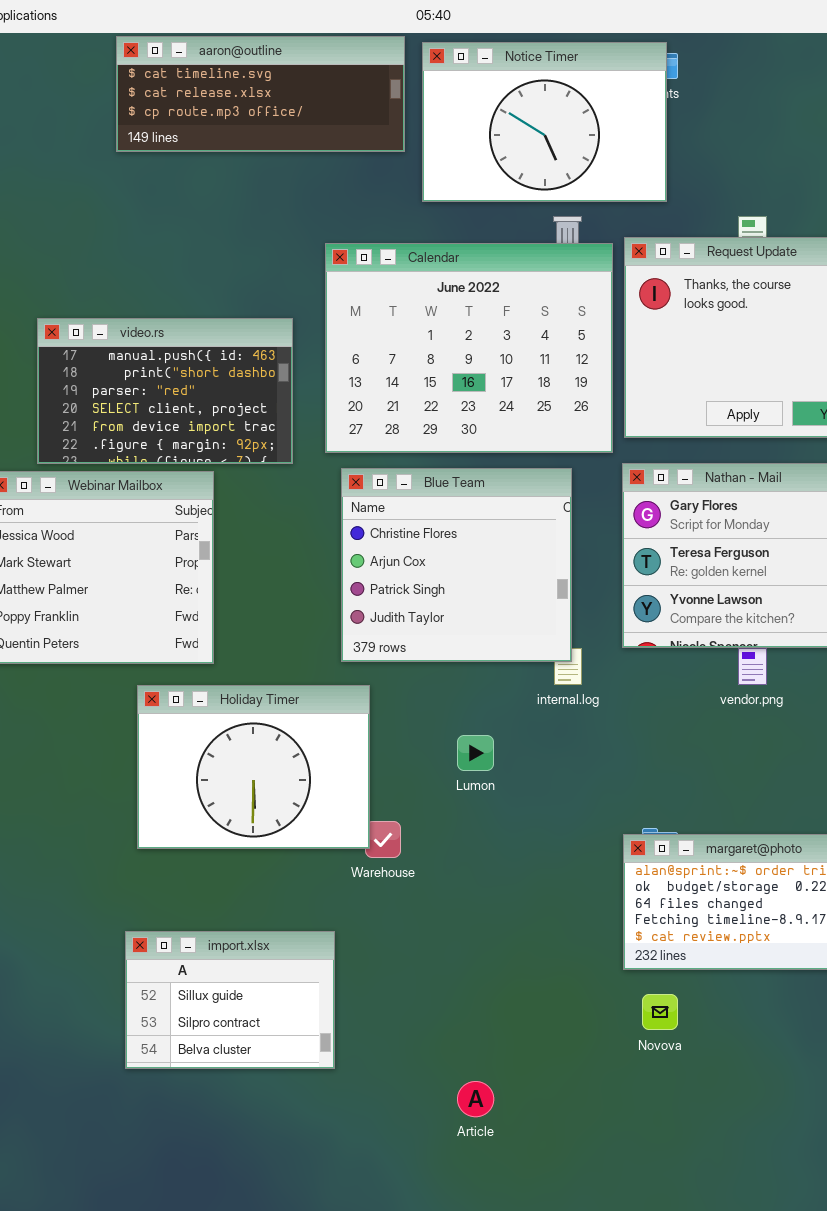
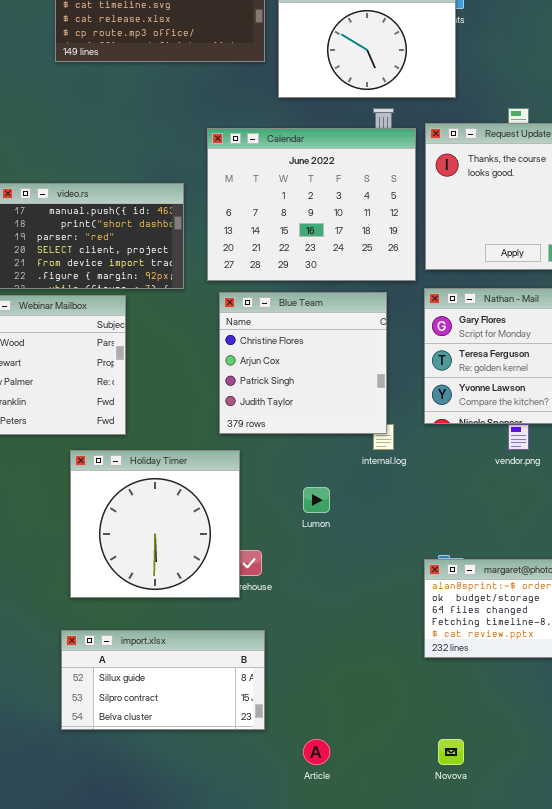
Holiday Timer: [137,685,370,849] -> [70,450,240,598], resized
import.xlsx: [125,931,335,1069] -> [61,630,265,730], resized
Novova: [642,994,678,1030] -> [438,739,464,765], moved

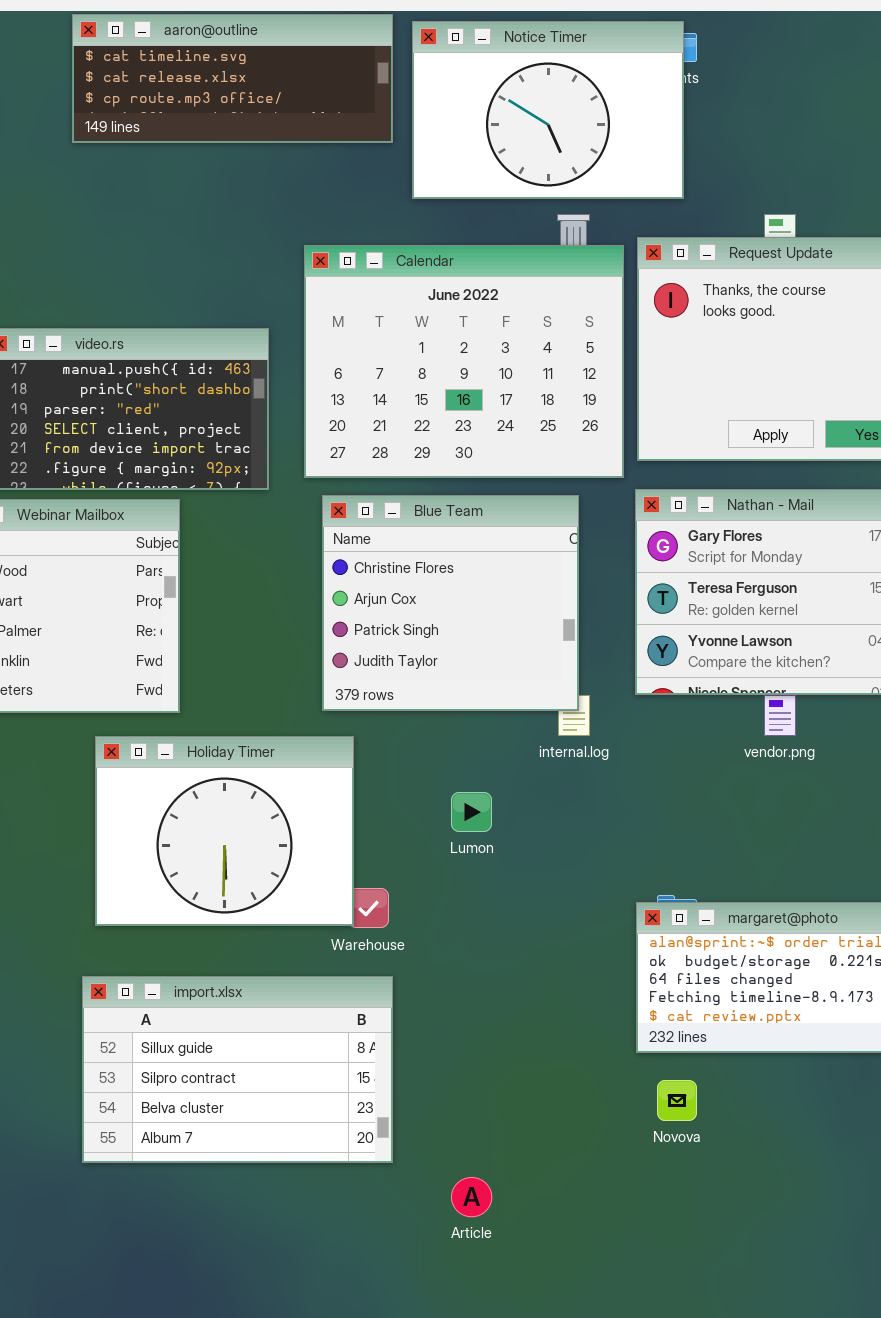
Holiday Timer: [70,450,240,598] -> [95,736,354,926], resized
import.xlsx: [61,630,265,730] -> [82,976,393,1163], resized
Novova: [438,739,464,765] -> [657,1080,697,1121], moved

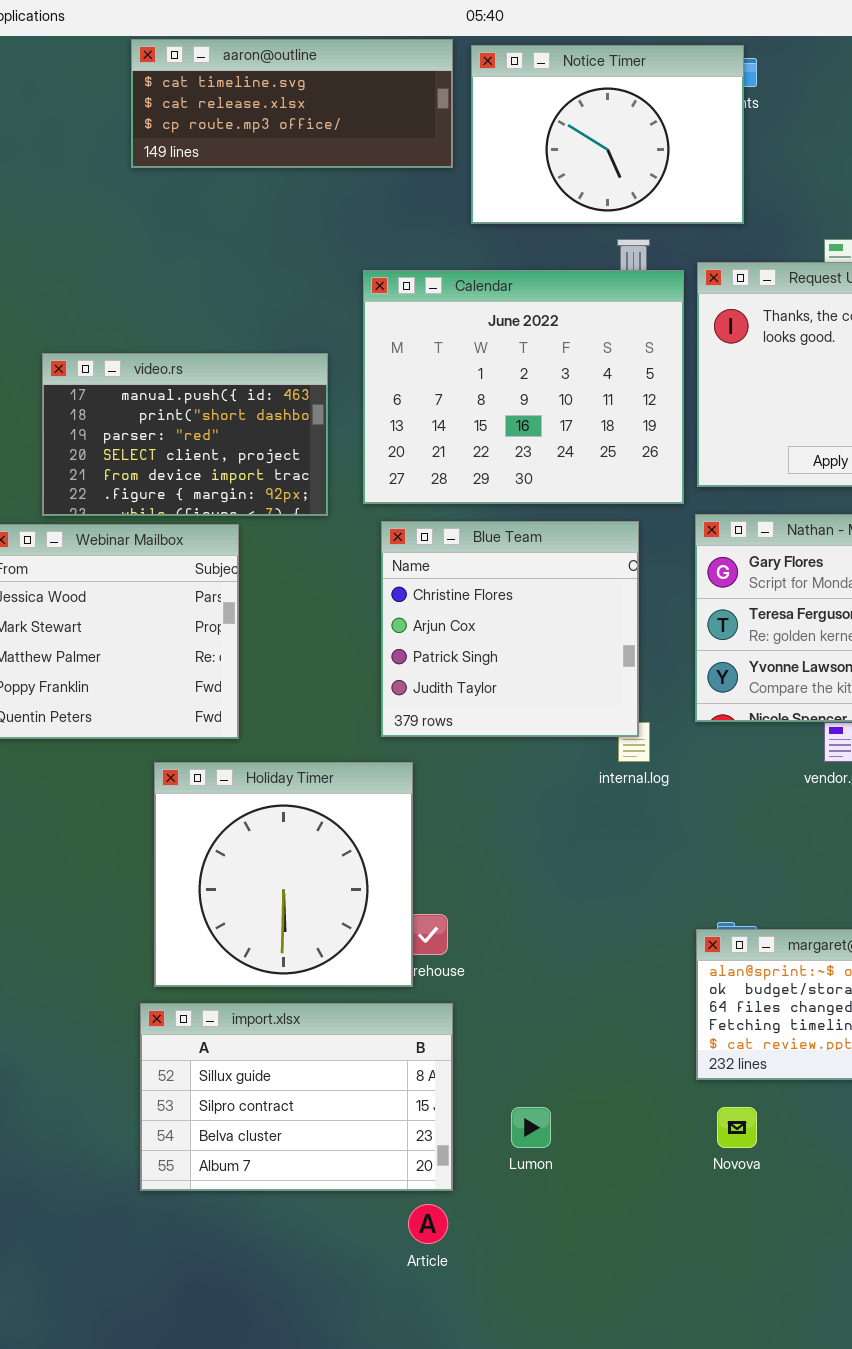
Holiday Timer: [95,736,354,926] -> [154,762,413,987], resized
Lumon: [451,792,492,832] -> [511,1107,551,1148], moved
Article: [451,1177,492,1217] -> [408,1204,448,1244], moved

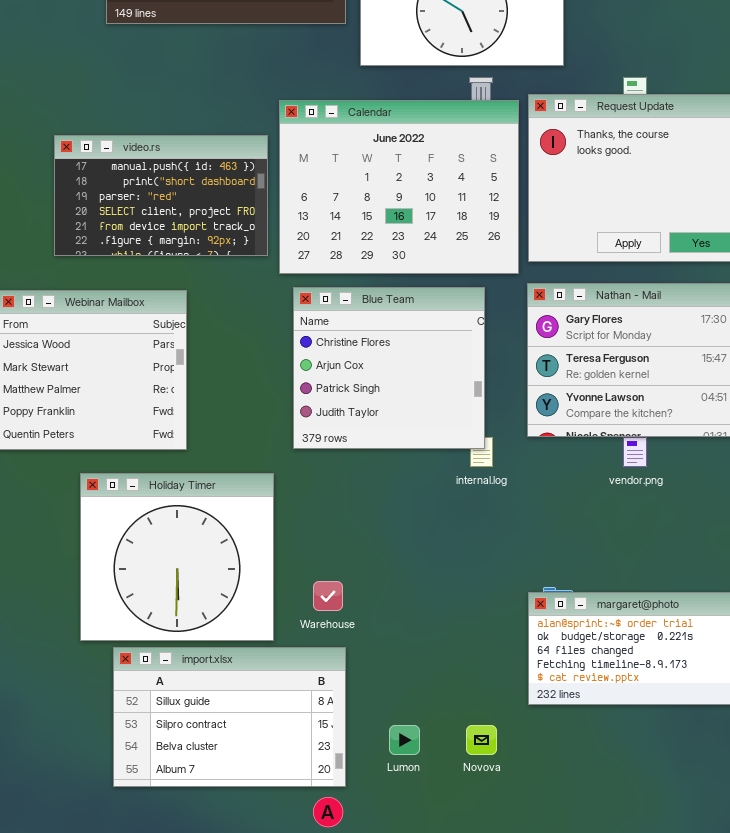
video.rs: [42,353,328,516] -> [54,135,268,256], moved
Holiday Timer: [154,762,413,987] -> [80,473,274,641], moved
Novova: [717,1107,757,1148] -> [466,725,497,755], moved

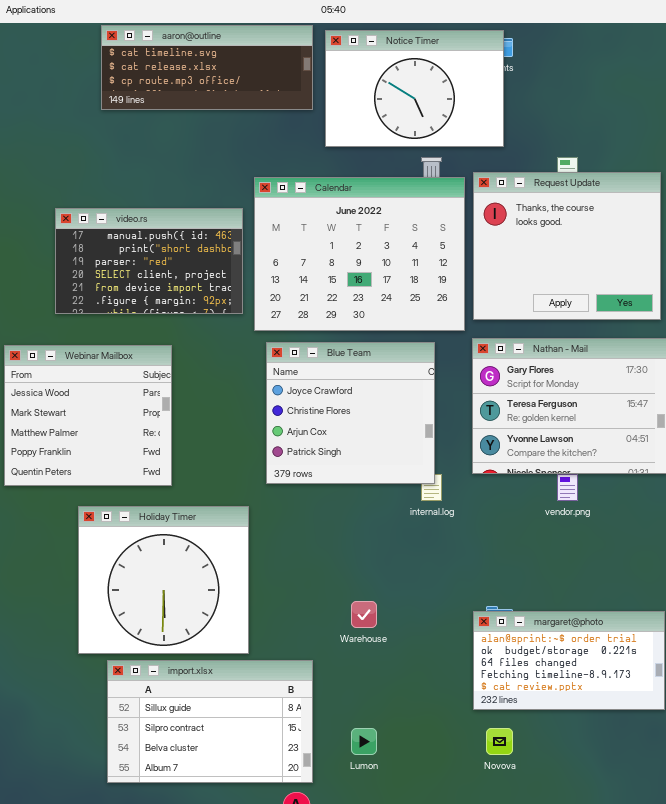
Blue Team: [293,287,485,449] -> [266,342,435,484], scrolled up 1 row
Warehouse: [313,581,343,611] -> [351,601,377,628], moved
Novova: [466,725,497,755] -> [486,728,513,755], moved

